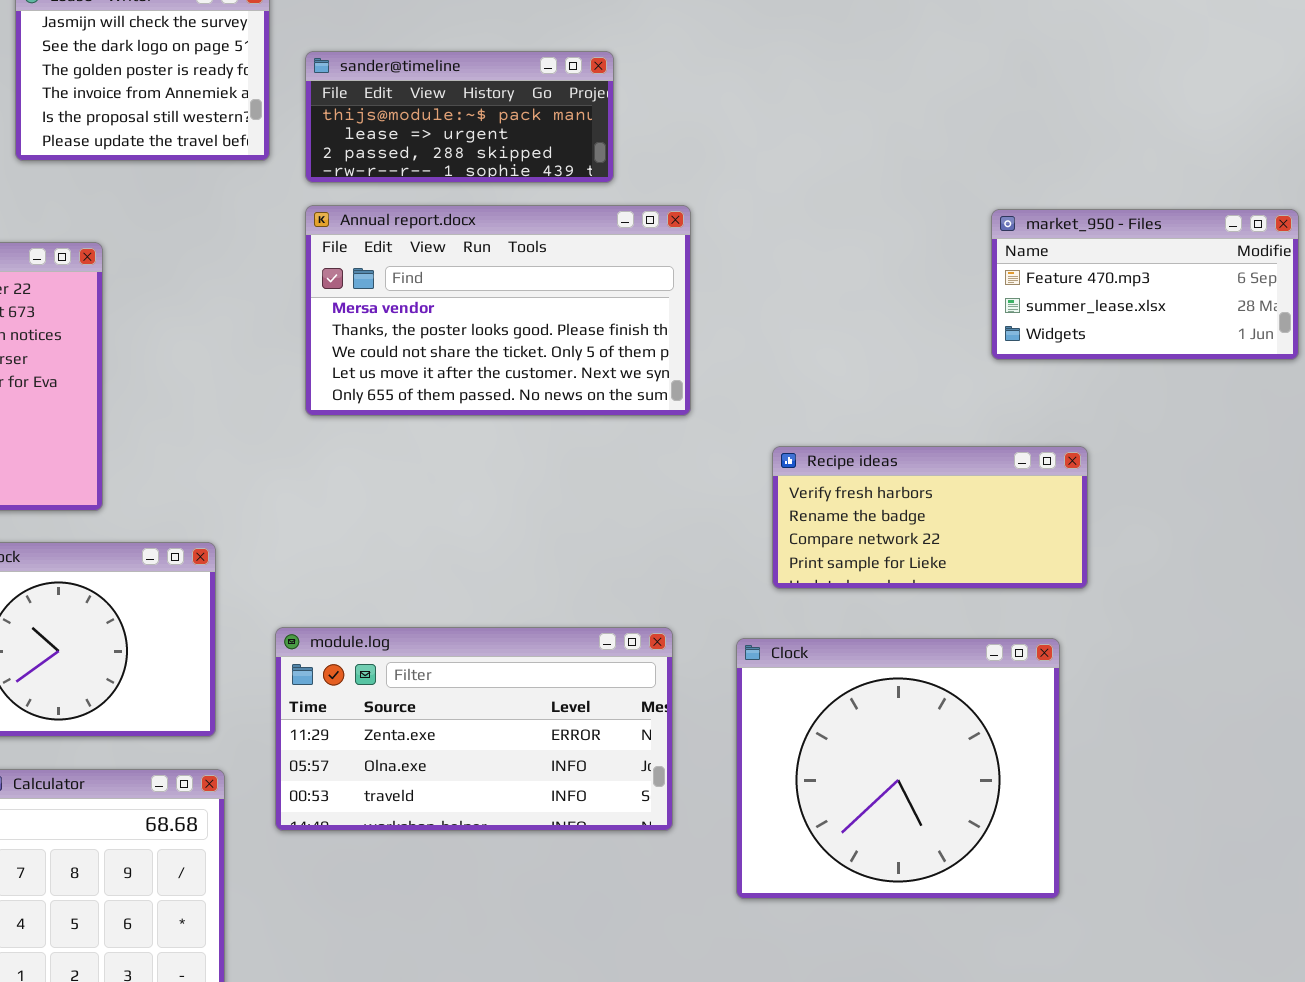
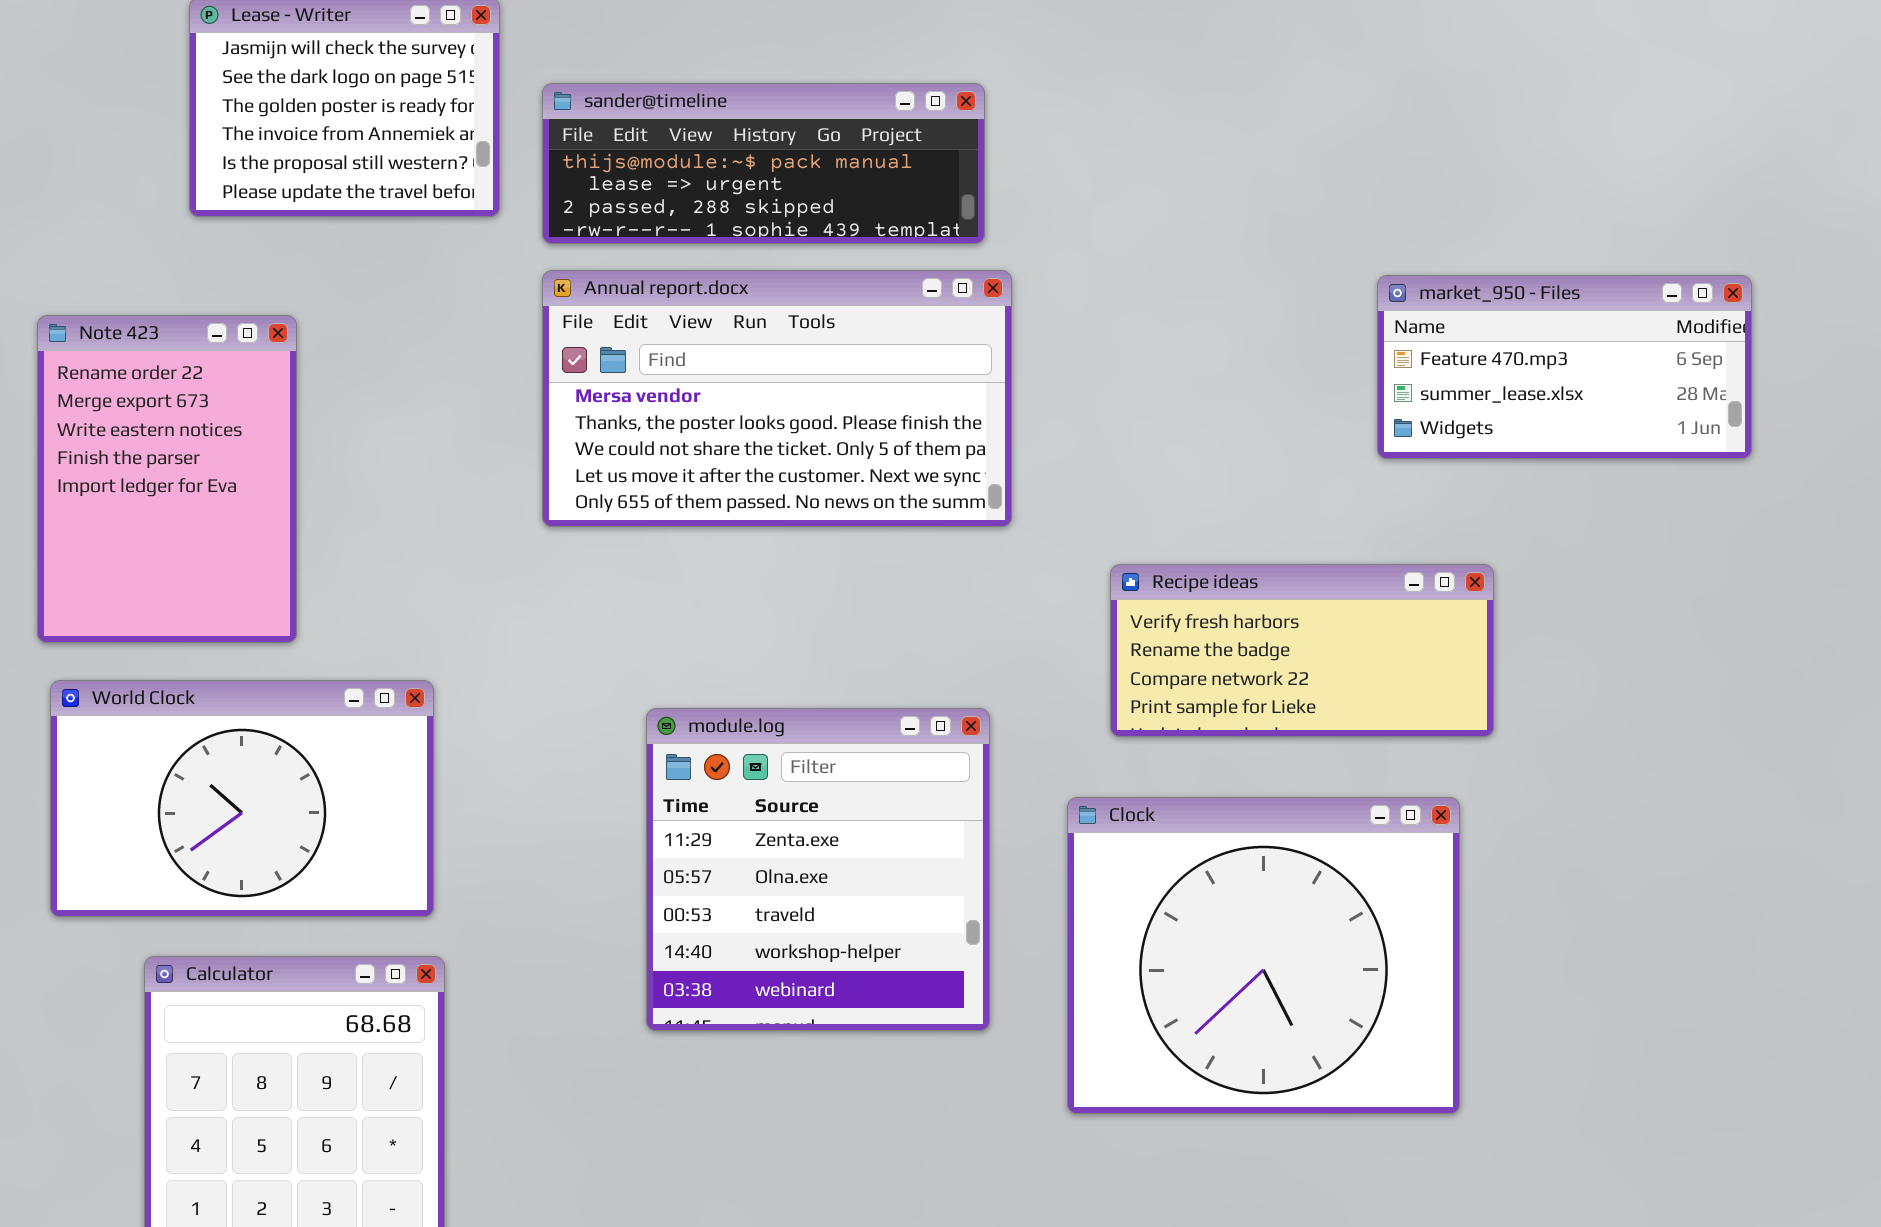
sander@timeline: [305,51,614,183] -> [542,83,985,244], resized
module.log: [275,627,673,831] -> [646,708,990,1031], resized

